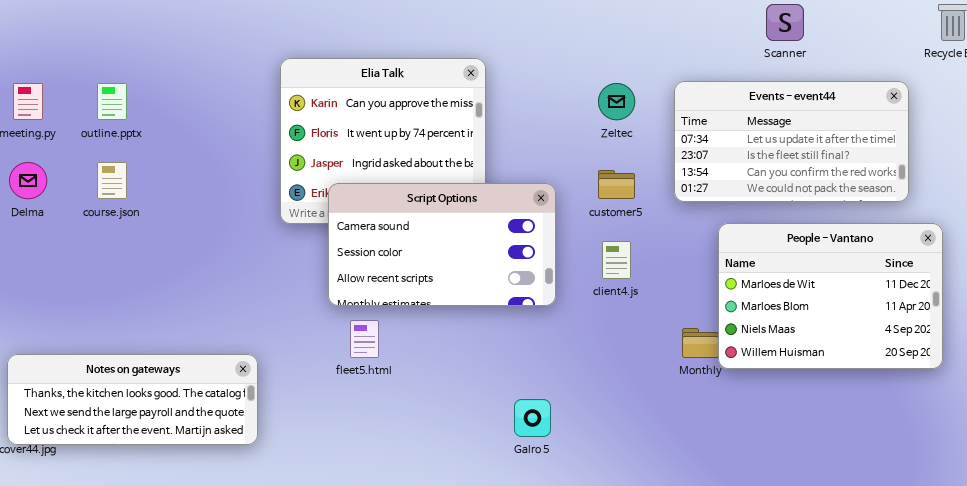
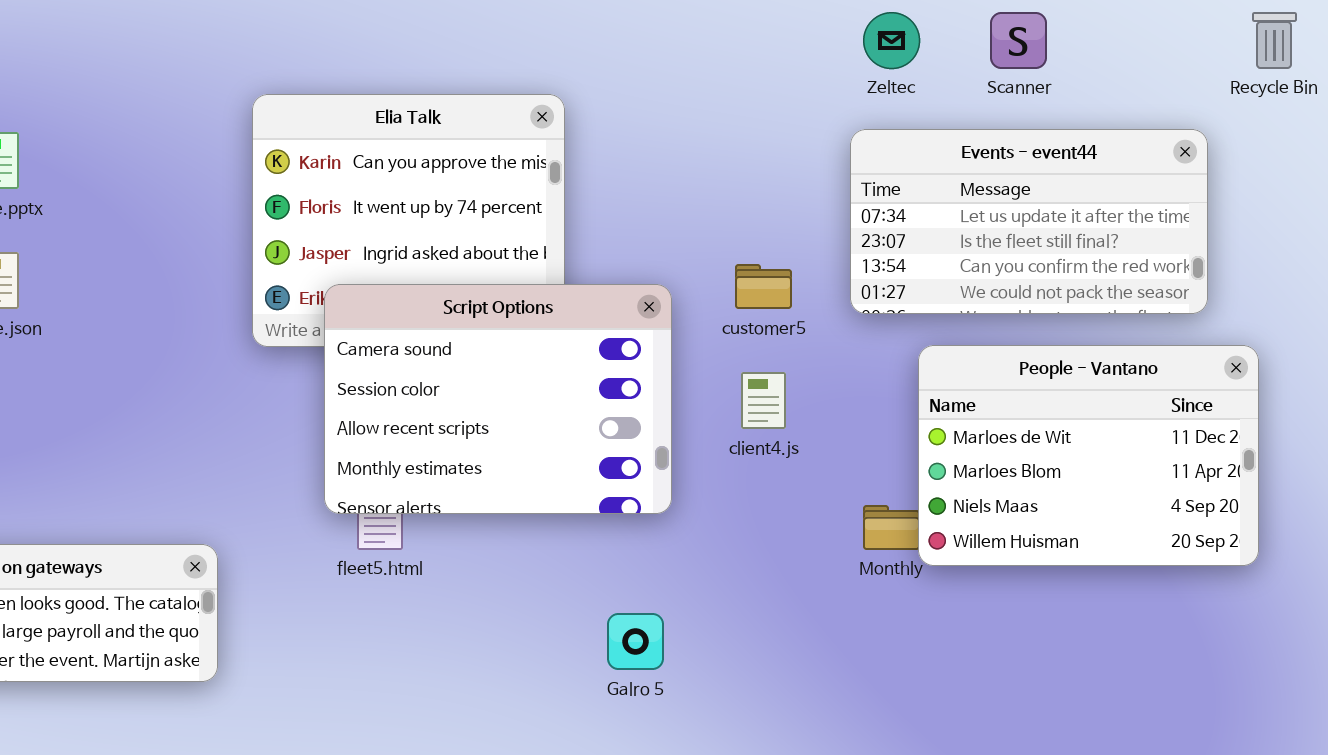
Zeltec: [598,83,635,120] -> [863,12,920,69], moved
Script Options: [328,183,556,306] -> [324,284,672,514], resized

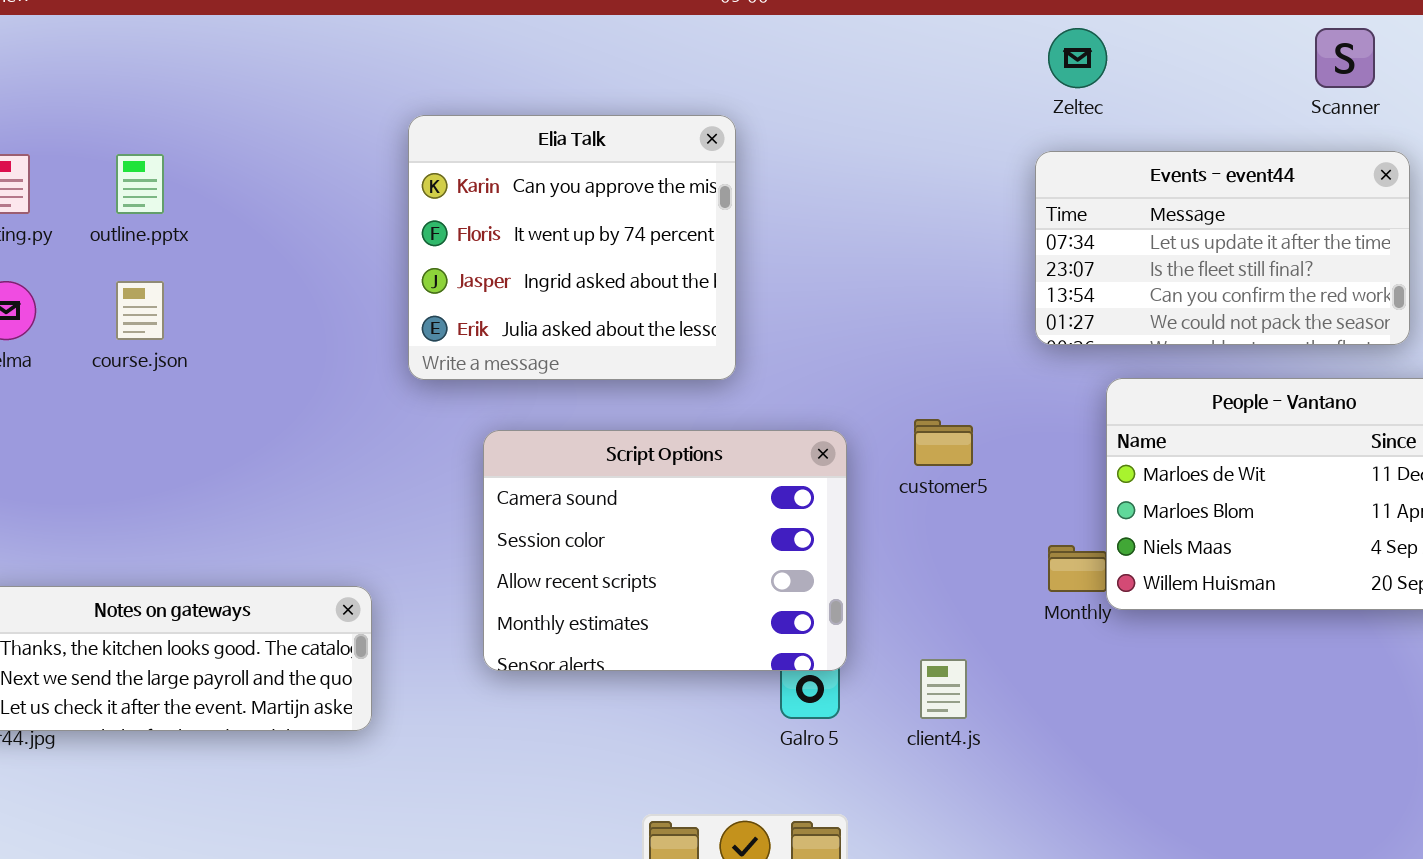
Scanner: [990,12,1047,69] -> [1315,28,1375,88], moved
customer5: [735,264,792,309] -> [914,419,973,466], moved
Script Options: [324,284,672,514] -> [483,430,847,671], moved
client4.js: [741,372,786,429] -> [920,659,967,719], moved

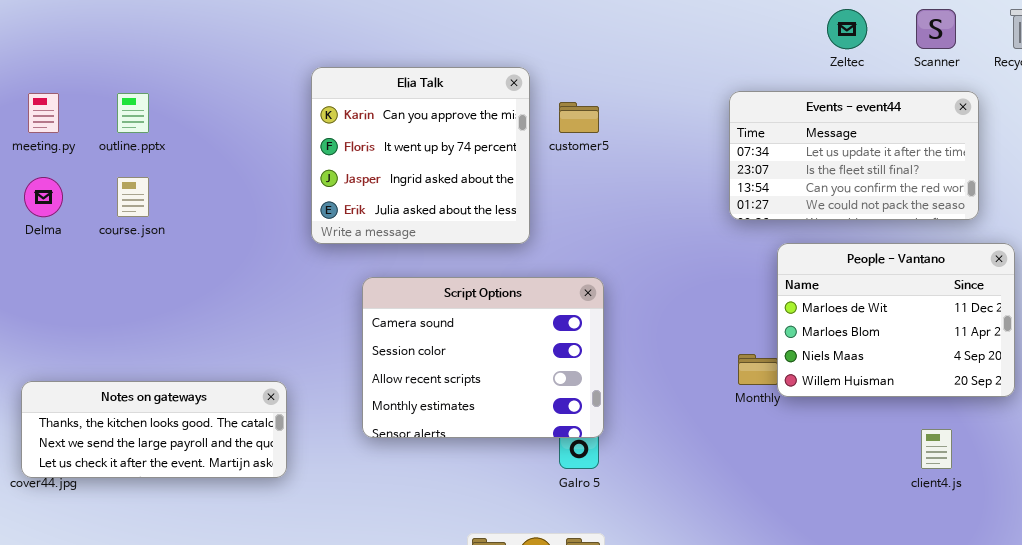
Zeltec: [1048,28,1107,88] -> [827,9,867,49], moved
customer5: [914,419,973,466] -> [559,102,599,133], moved
client4.js: [920,659,967,719] -> [921,429,952,469], moved

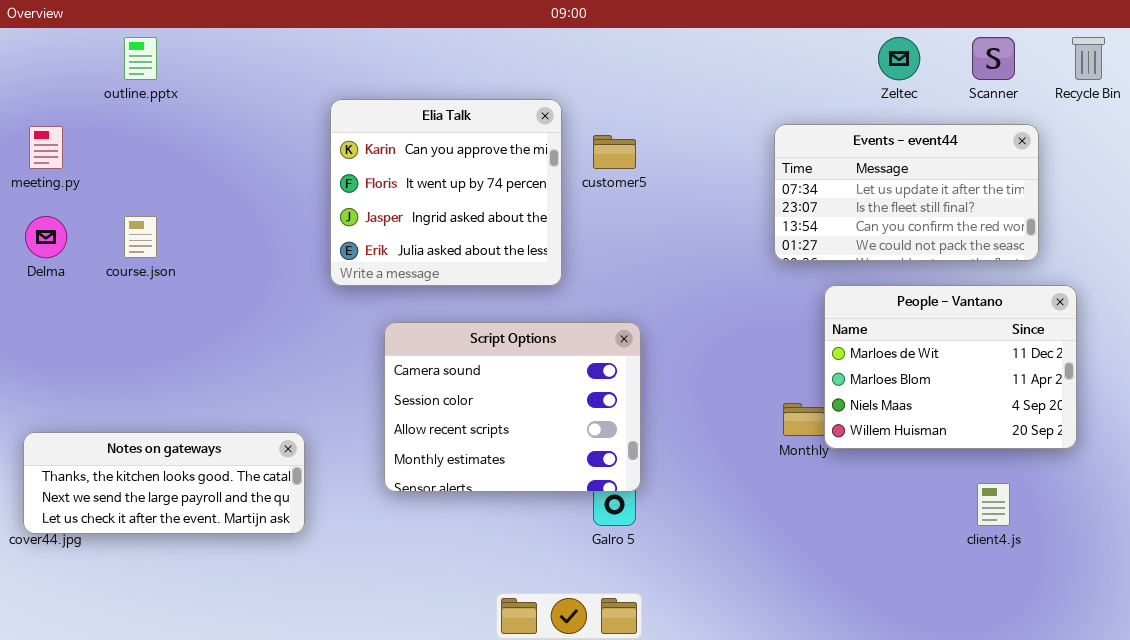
outline.pptx: [117,93,149,133] -> [124,37,157,80], moved

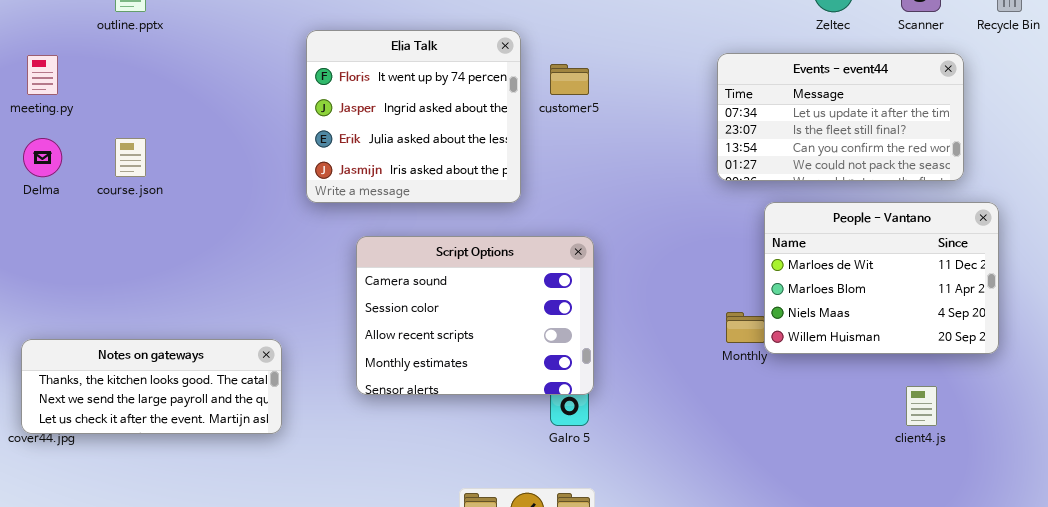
Elia Talk: [330,99,562,286] -> [306,30,521,203], scrolled down 1 row

